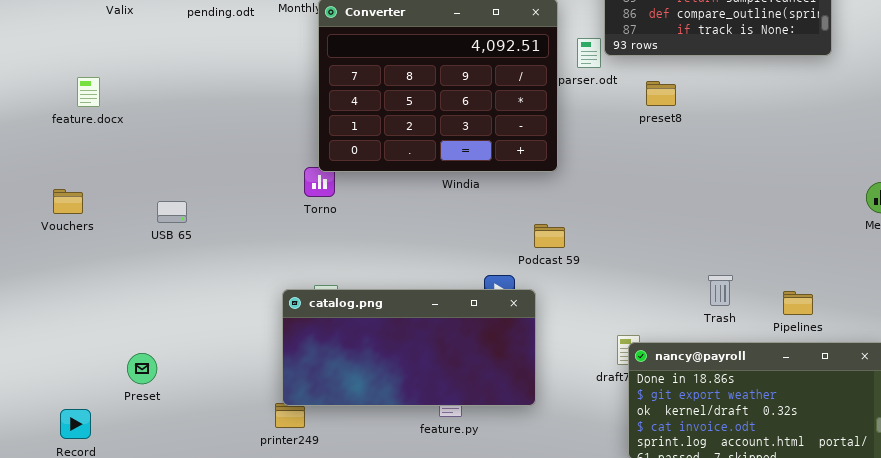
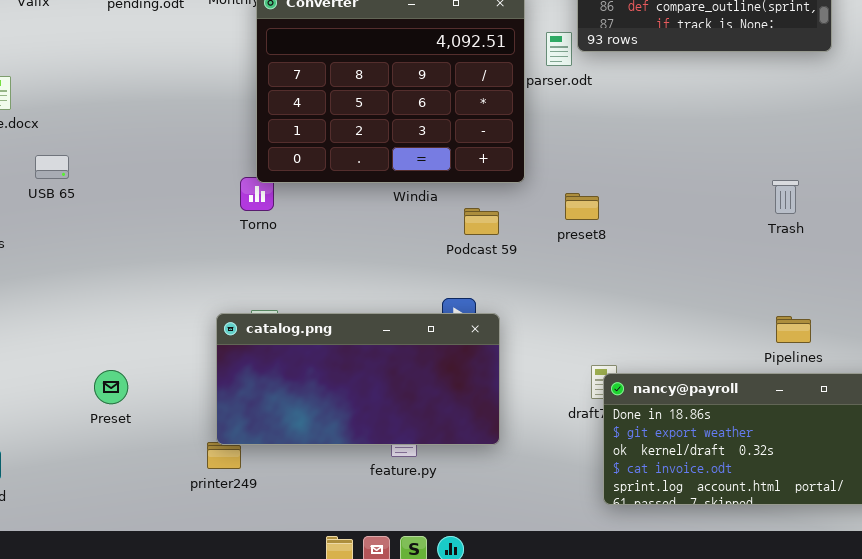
preset8: [646,81,676,106] -> [565,193,599,220], moved
USB 65: [157,201,187,223] -> [35,155,69,179], moved
Podcast 59: [534,224,565,248] -> [464,208,499,235], moved
Trash: [708,275,733,306] -> [772,180,799,214], moved
Preset: [127,353,157,384] -> [94,370,128,404], moved

